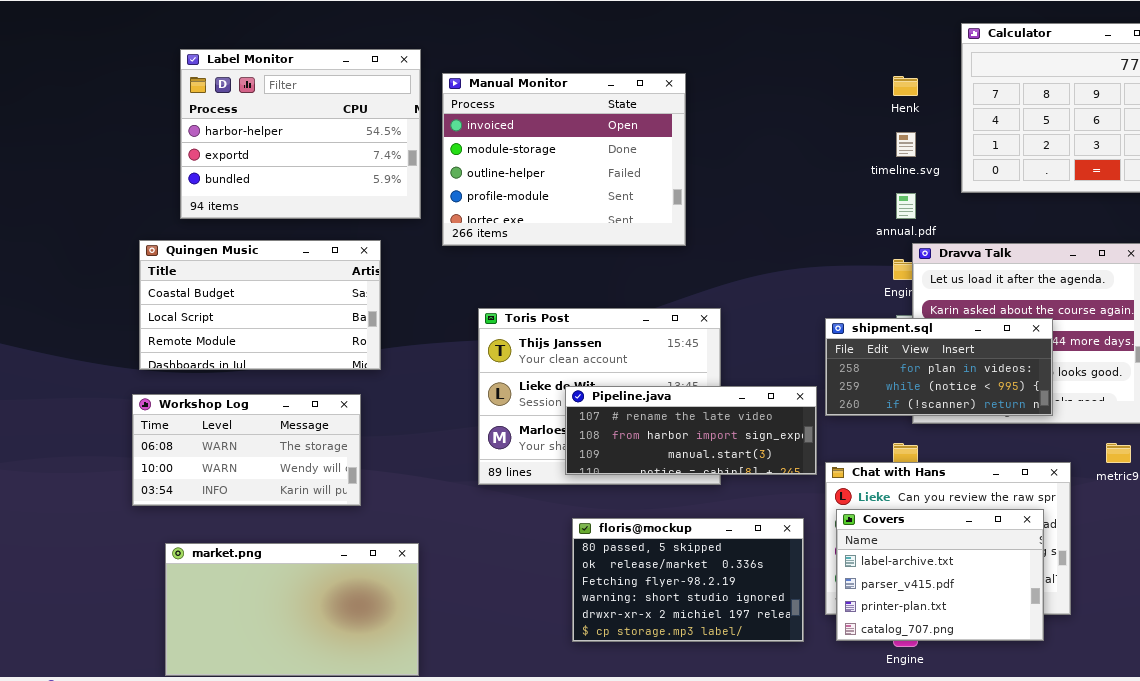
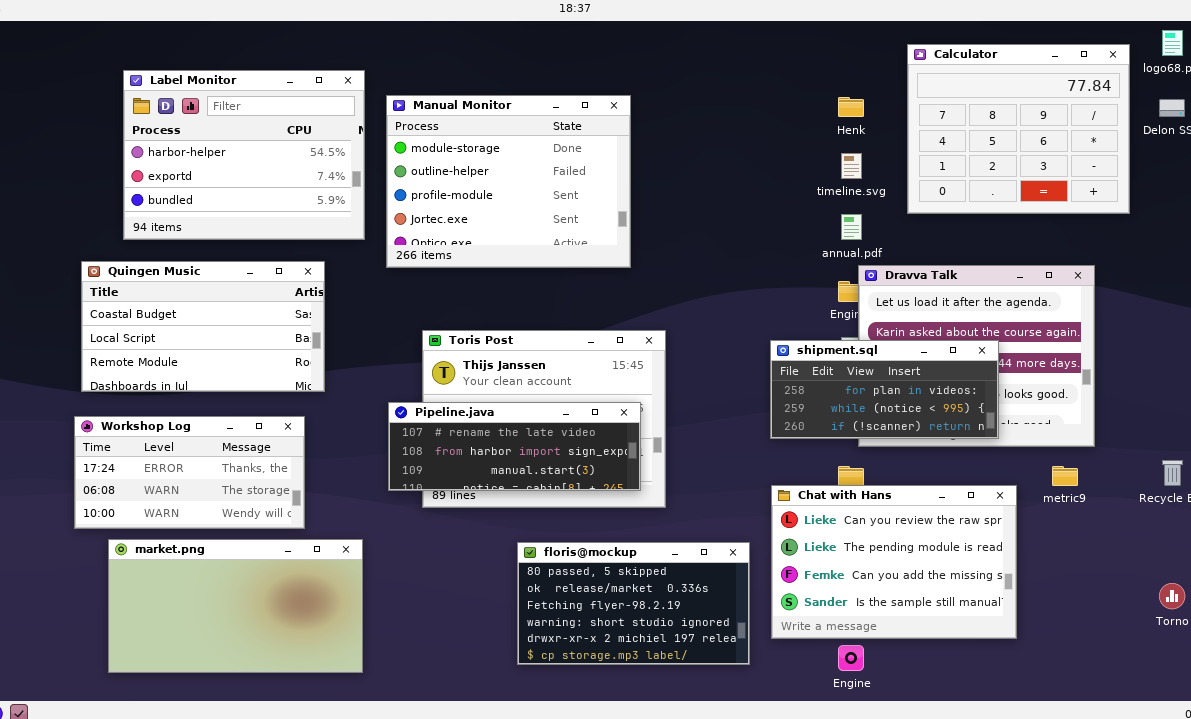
Manual Monitor: [442,73,686,246] -> [386,95,631,268], scrolled down 1 row
Pipeline.java: [565,386,817,475] -> [388,402,641,491], moved
Workshop Log: [132,394,361,506] -> [74,416,305,529], scrolled up 1 row
Covers: [836,509,1044,641] -> none, closed
market.png: [165,543,419,676] -> [108,539,363,673], moved

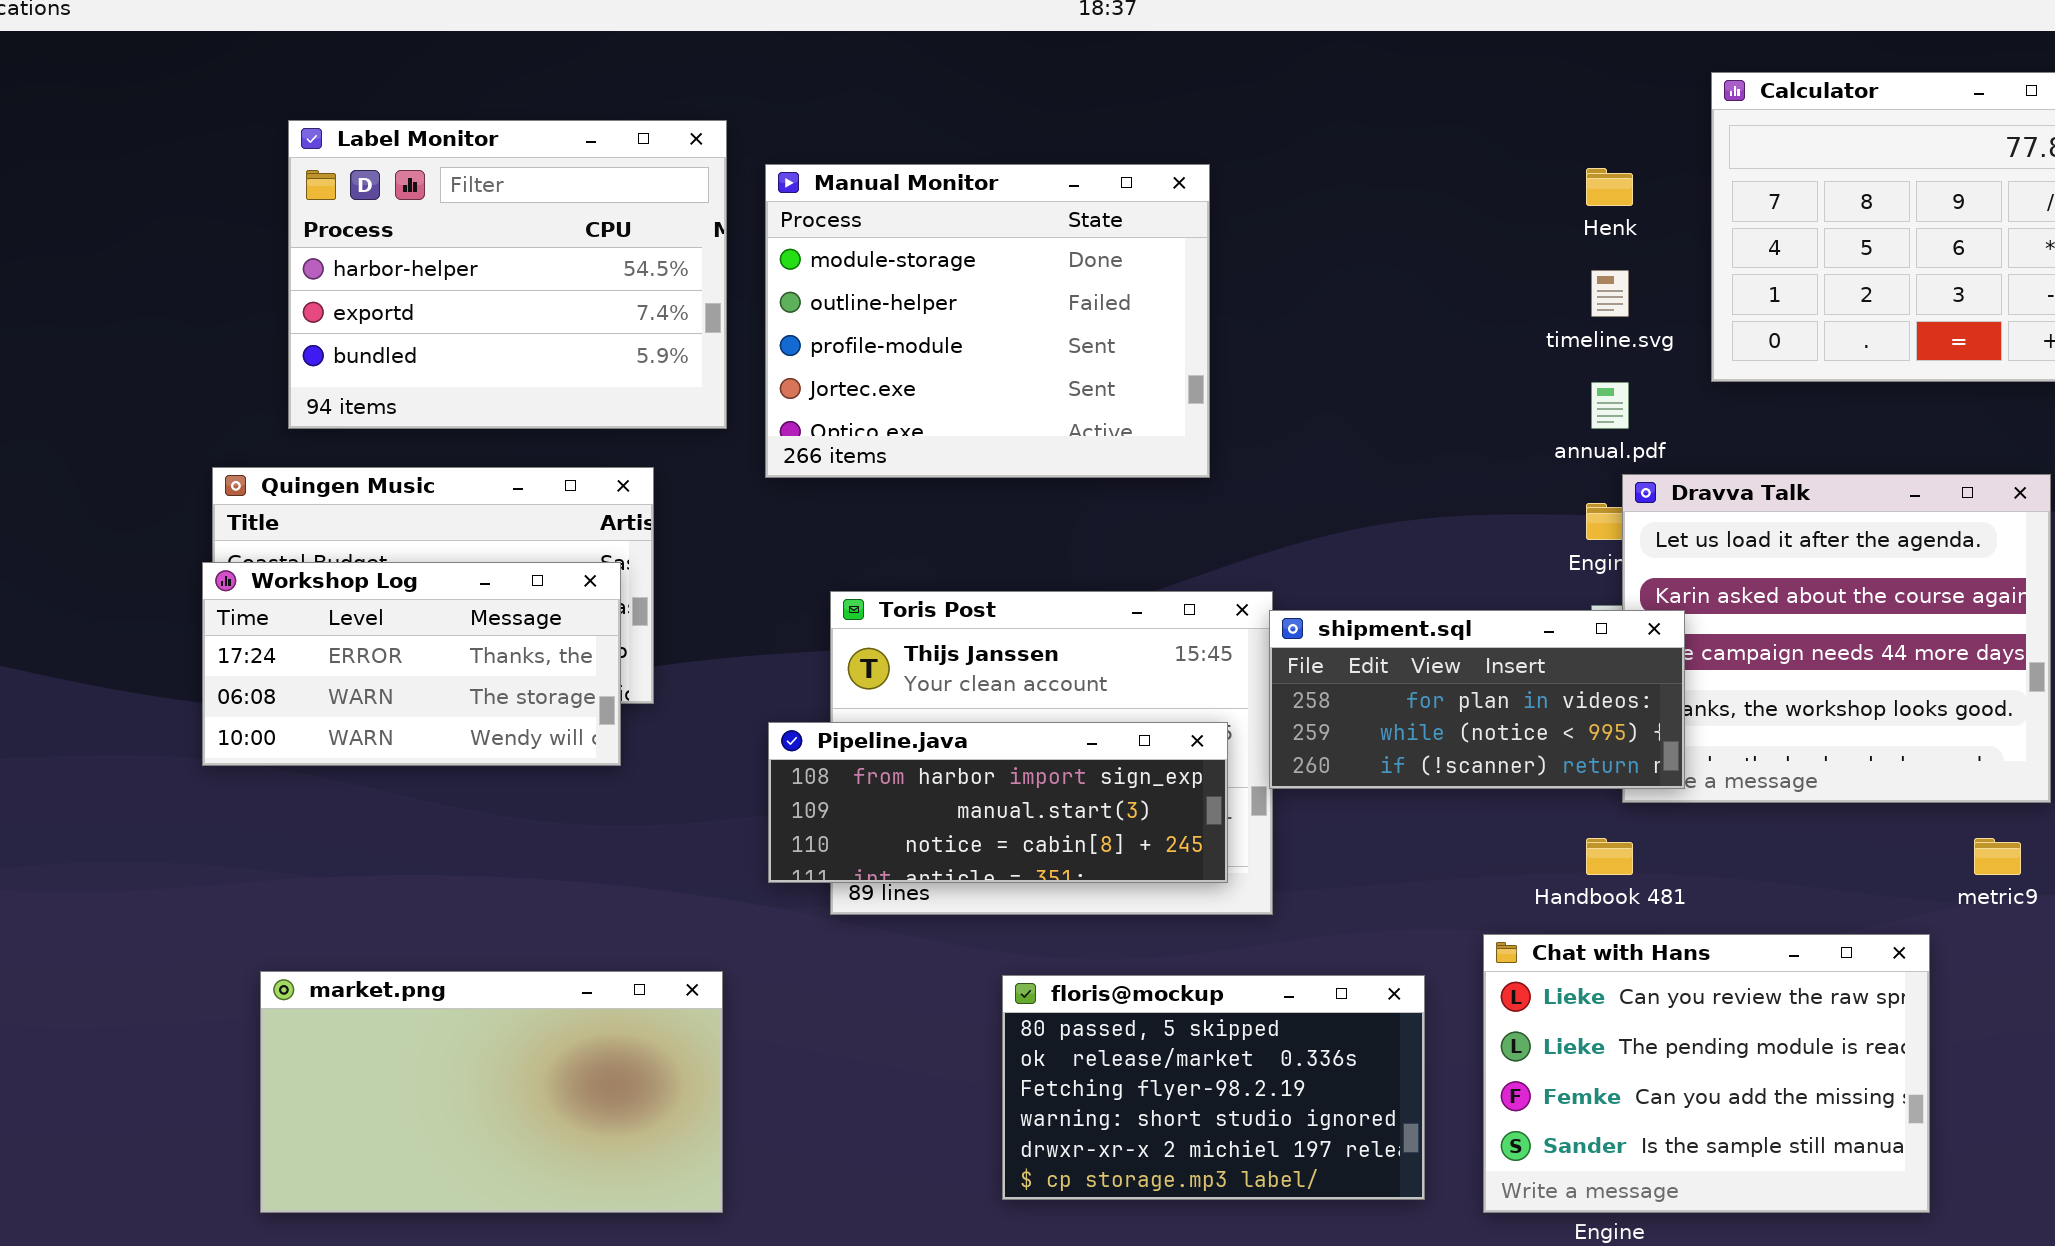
shipment.sql: [770,340,999,439] -> [1269,610,1685,789], moved
Pipeline.java: [388,402,641,491] -> [768,722,1228,883], scrolled down 1 row
Workshop Log: [74,416,305,529] -> [202,562,621,766], moved
Chat with Hans: [771,485,1017,639] -> [1483,934,1930,1213], moved

